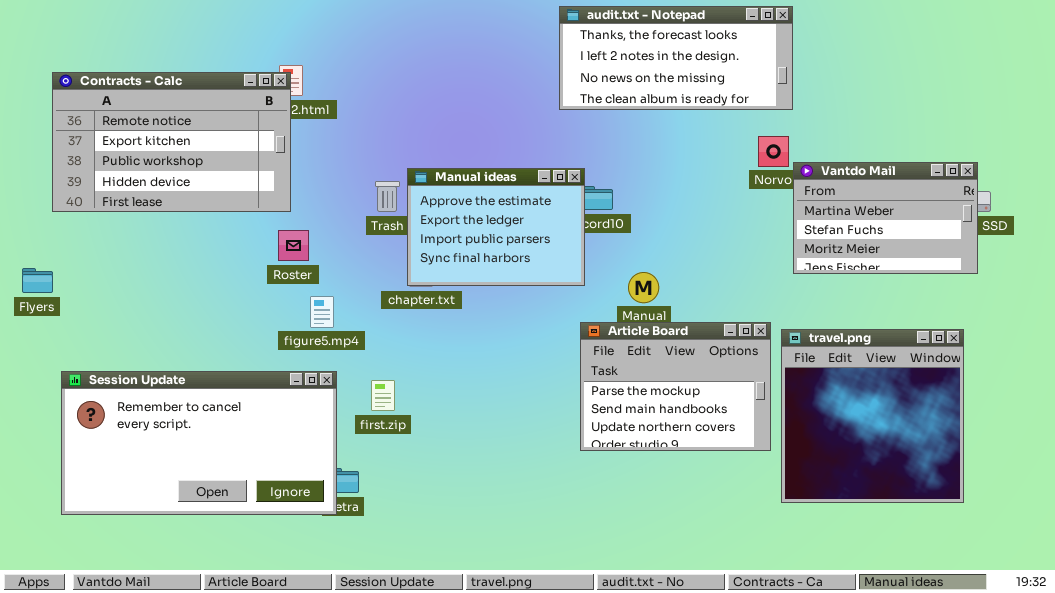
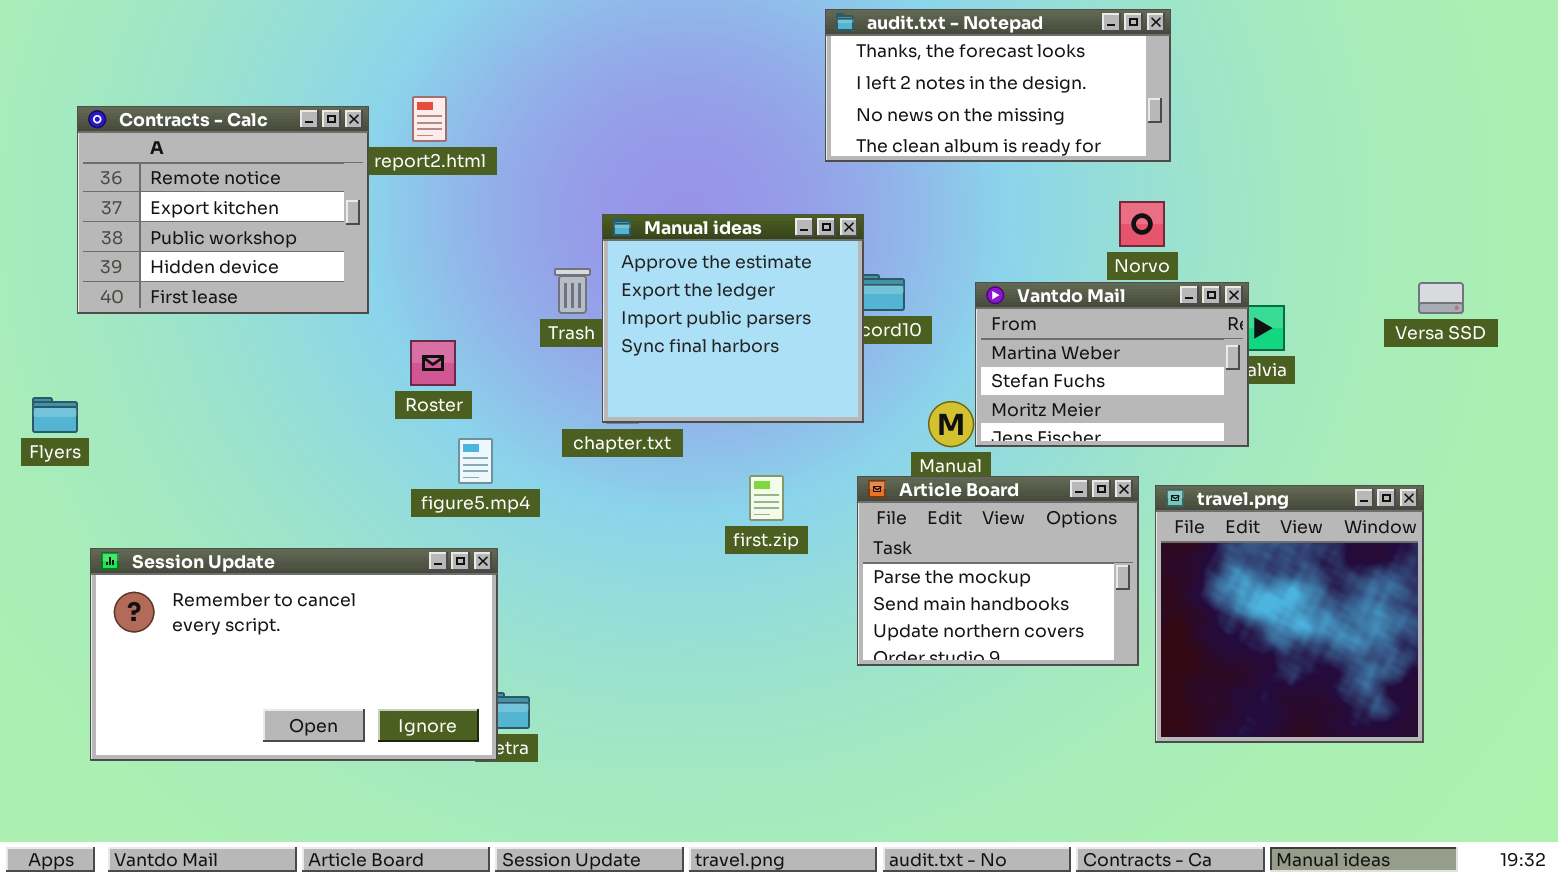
Contracts - Calc: [52,72,291,212] -> [77,106,369,314], resized
Vantdo Mail: [793,162,978,274] -> [975,282,1249,447], moved
Manual ideas: [407,168,585,286] -> [602,214,864,423], resized
first.zip: [371,380,395,411] -> [749,475,784,521], moved

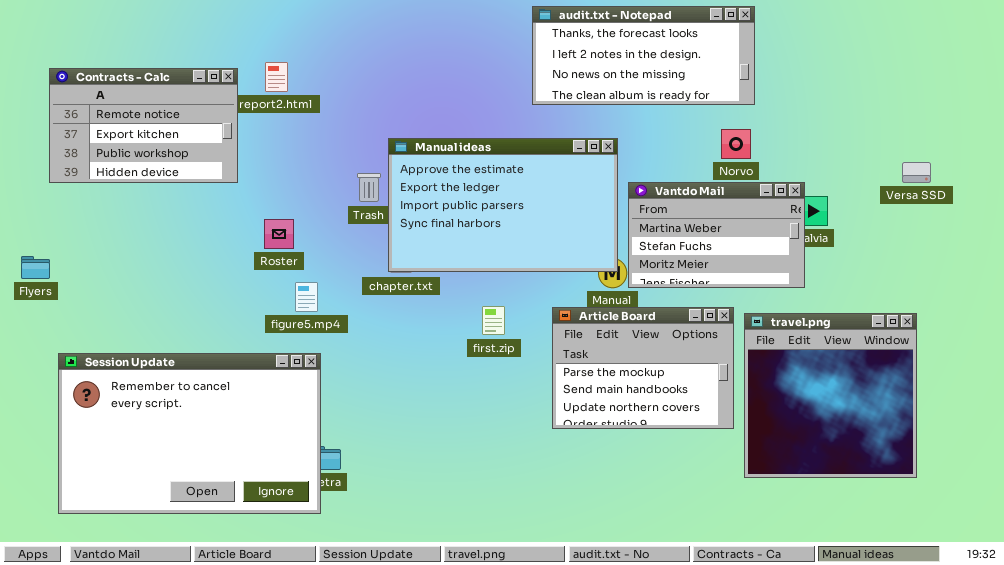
Contracts - Calc: [77,106,369,314] -> [49,68,238,183], resized
Manual ideas: [602,214,864,423] -> [388,138,618,272], resized
Versa SSD: [1418,282,1464,314] -> [902,162,931,183], moved
Session Update: [90,548,498,761] -> [58,353,321,514], resized

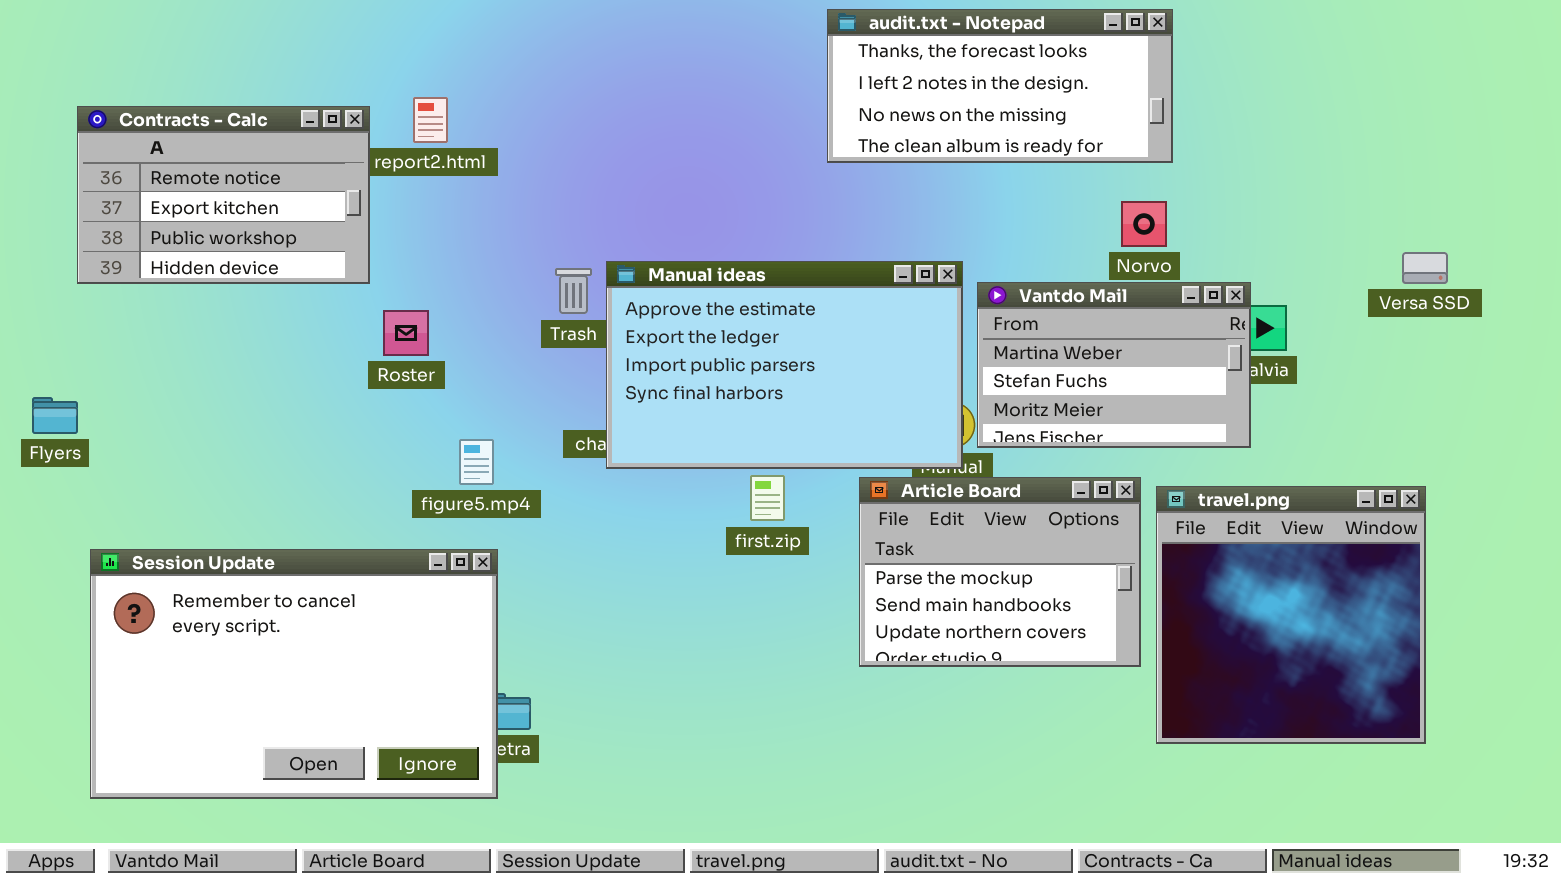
Manual ideas: [388,138,618,272] -> [606,261,963,469], moved
Roster: [264,219,294,249] -> [383,310,429,356], moved

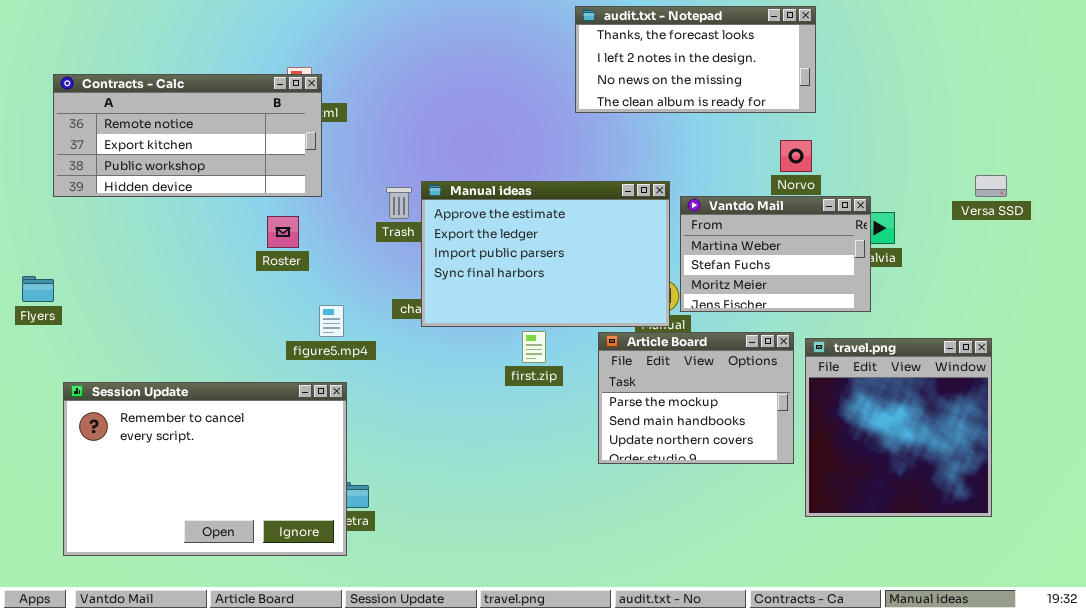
Contracts - Calc: [77,106,370,284] -> [53,74,322,197], resized

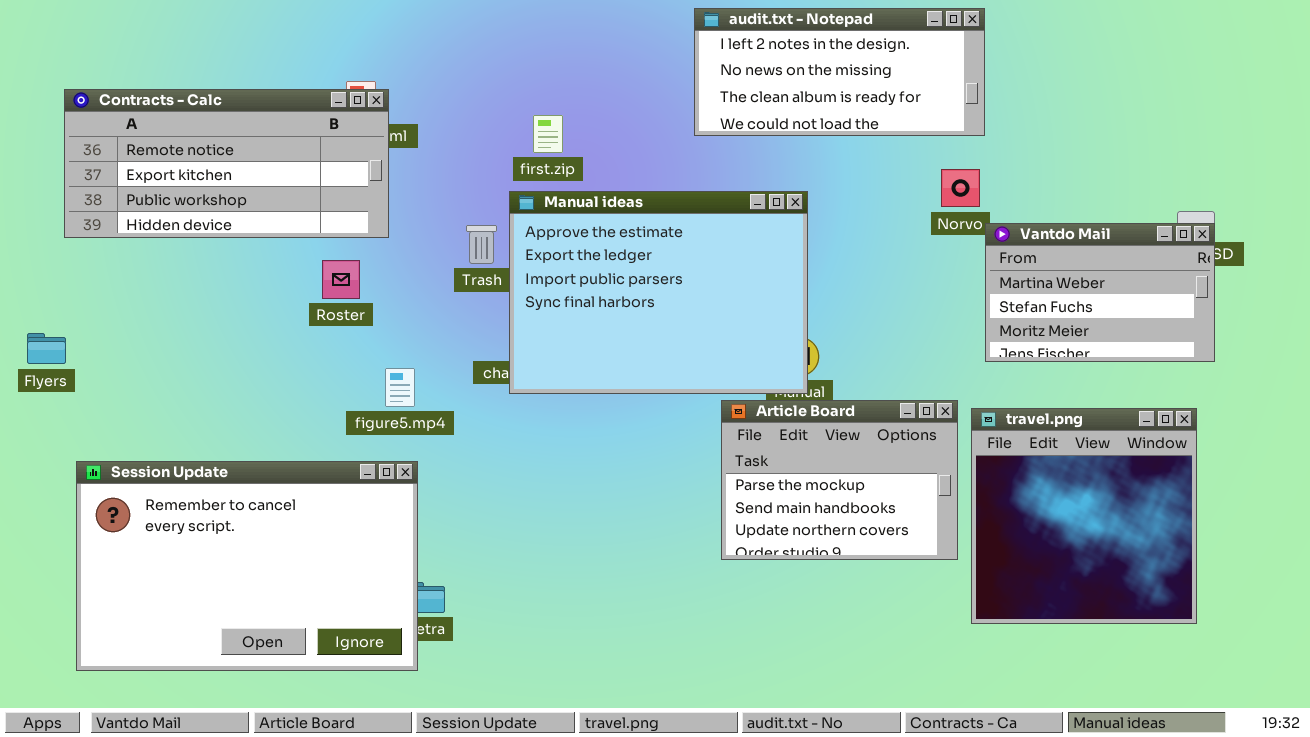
audit.txt - Notepad: [575,6,816,113] -> [694,8,985,136], scrolled down 1 row
Manual ideas: [421,181,670,327] -> [509,191,808,394], resized
Vantdo Mail: [680,196,871,312] -> [985,223,1215,362], moved
first.zip: [522,331,546,363] -> [533,115,563,153], moved

